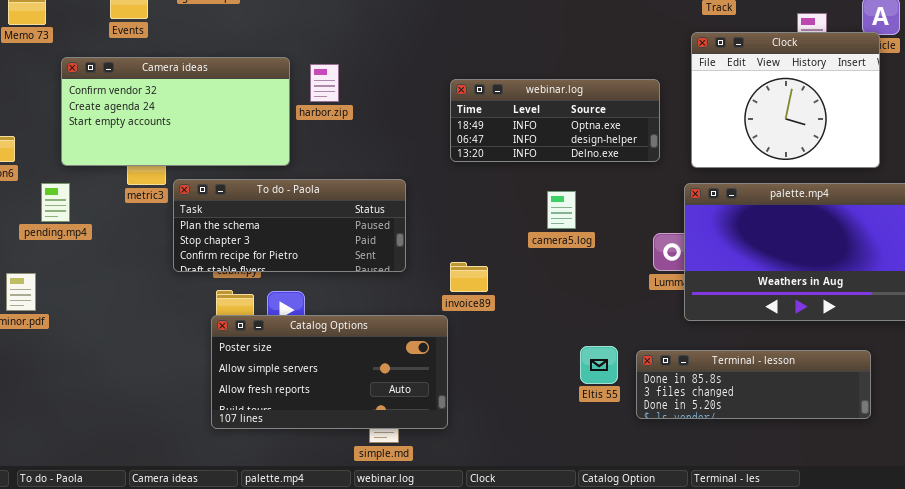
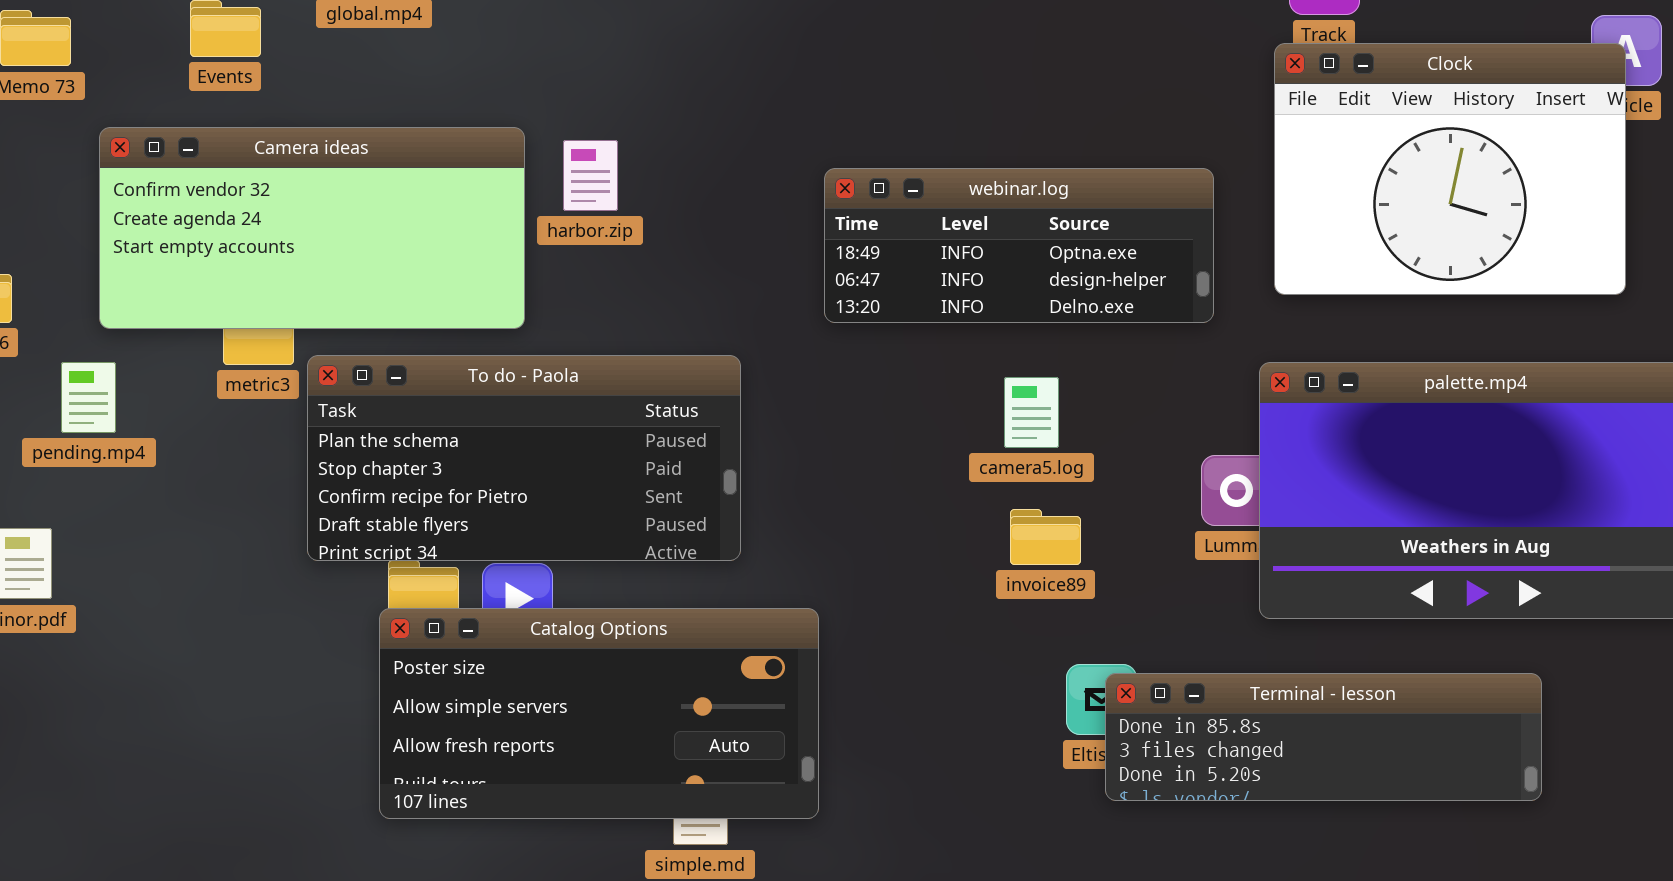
Clock: [691,32,880,168] -> [1274,43,1626,295], moved
To do - Paola: [173,179,406,272] -> [307,355,741,561], resized
invoice89: [450,262,488,292] -> [1010,509,1081,565], moved
Terminal - lesson: [636,350,871,419] -> [1105,673,1542,801], moved

